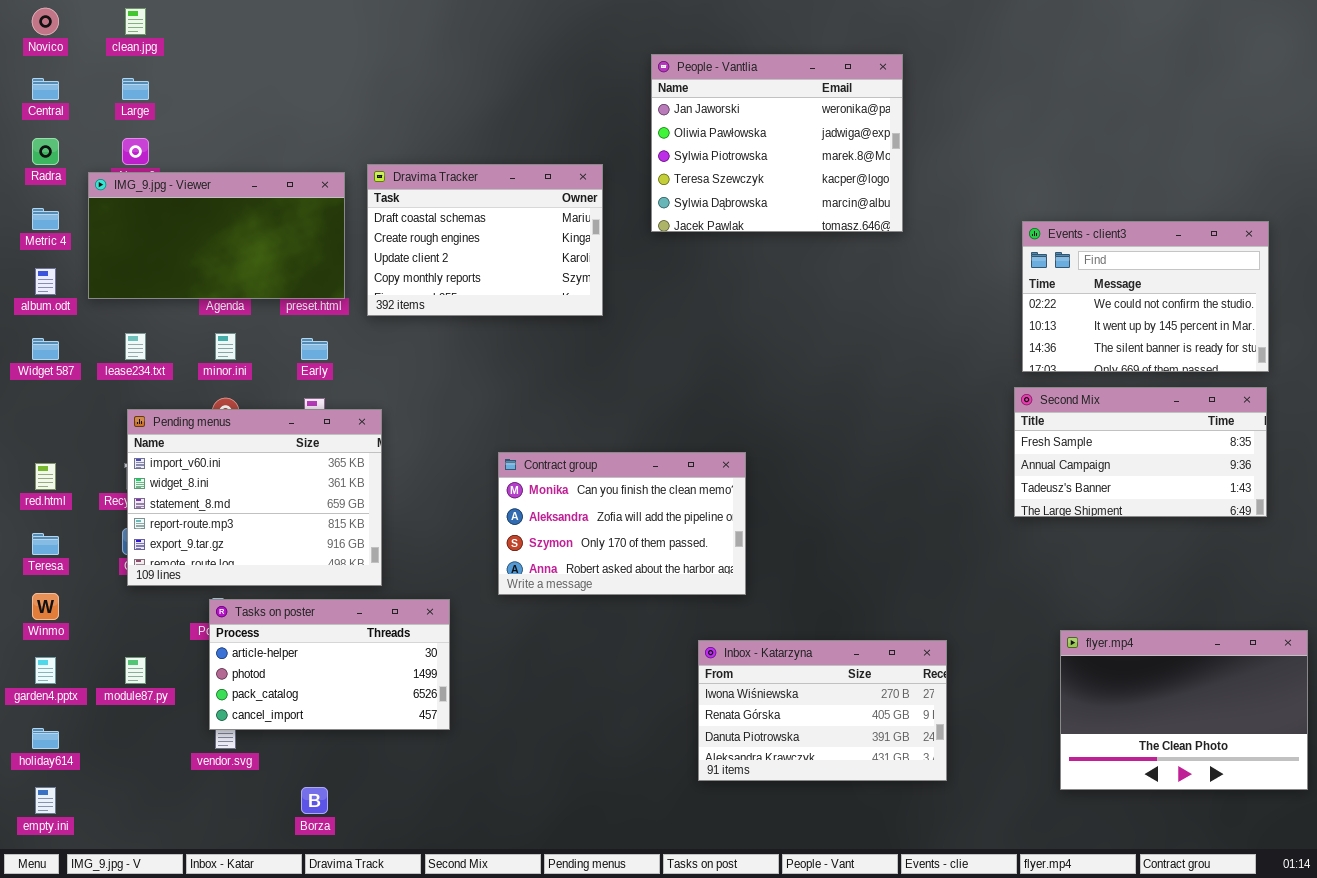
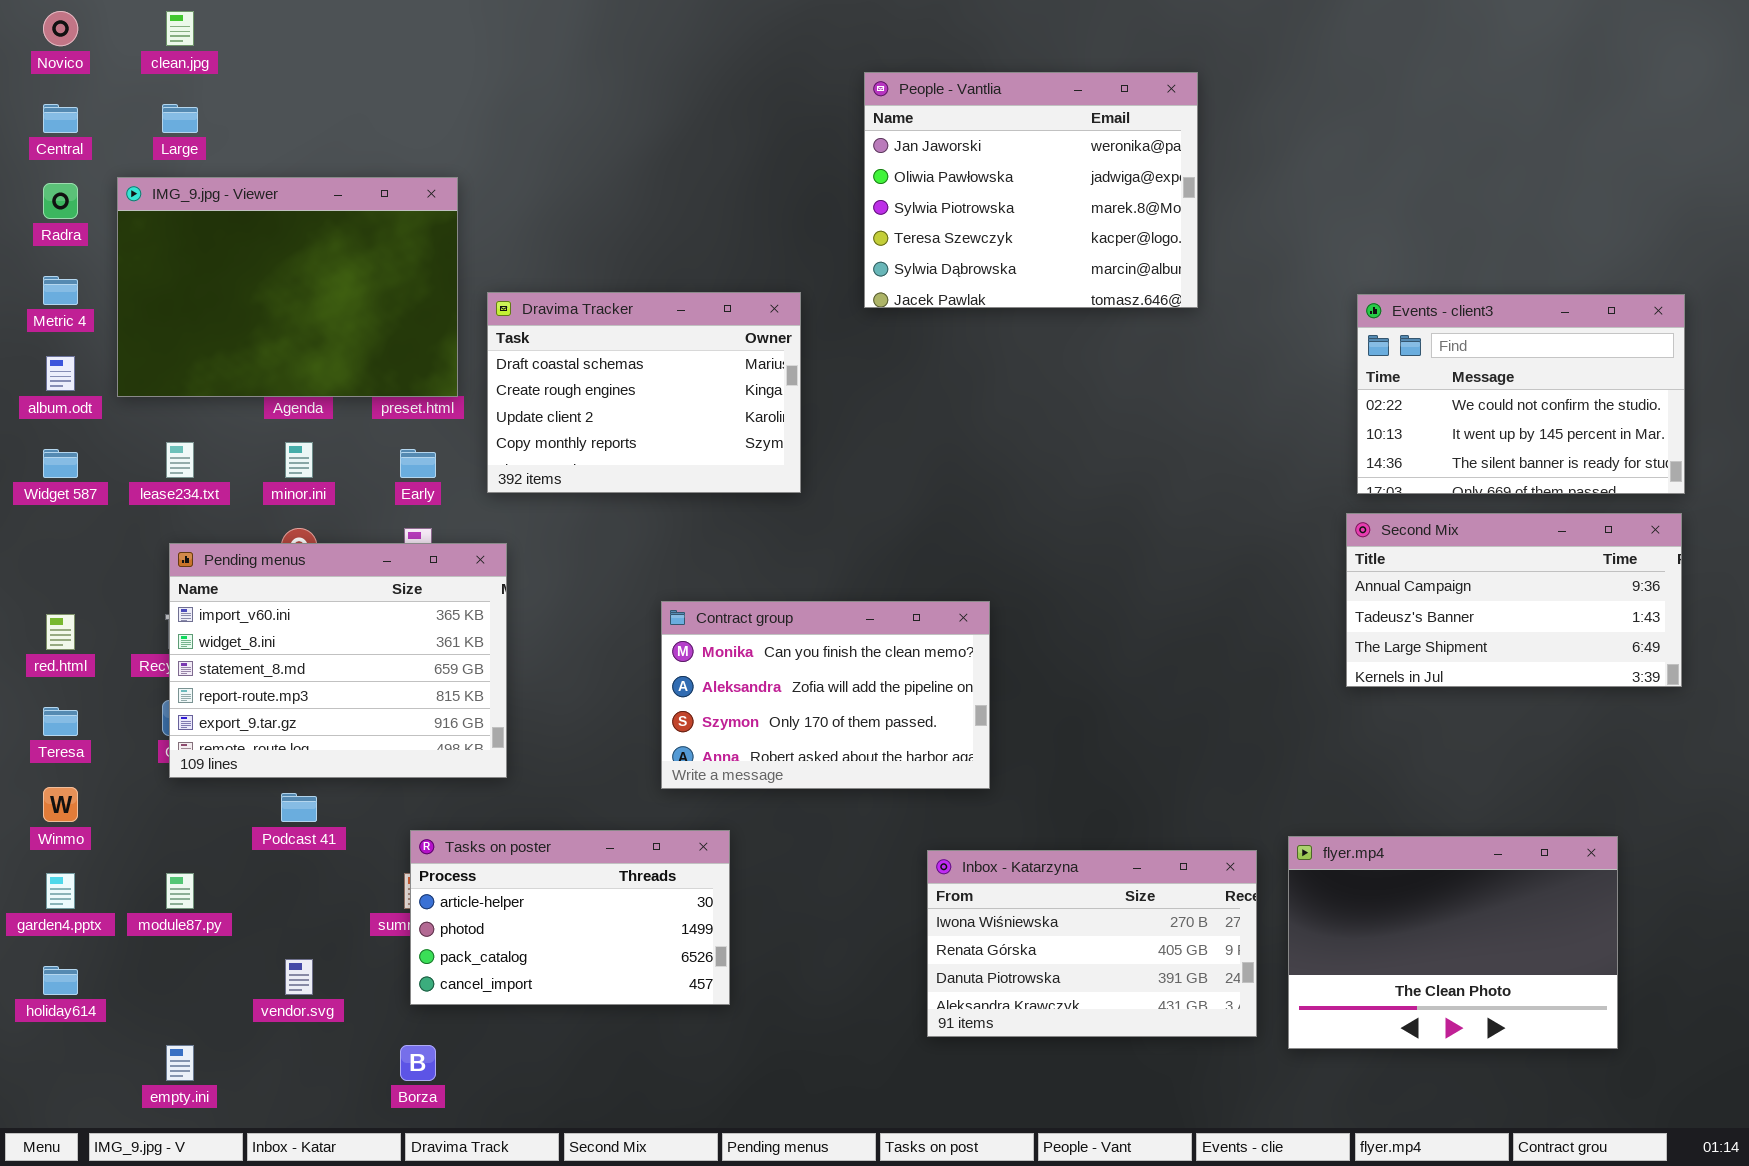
Dravima Tracker: [367,164,603,316] -> [487,292,801,493], moved
IMG_9.jpg - Viewer: [88,172,345,299] -> [117,177,458,397], resized
Second Mix: [1014,387,1267,517] -> [1346,513,1682,687], scrolled down 1 row
Tasks on poster: [209,599,450,730] -> [410,830,730,1005], moved
flyer.mp4: [1060,630,1308,790] -> [1288,836,1618,1049], moved
empty.ini: [35,787,56,814] -> [166,1045,194,1081], moved

